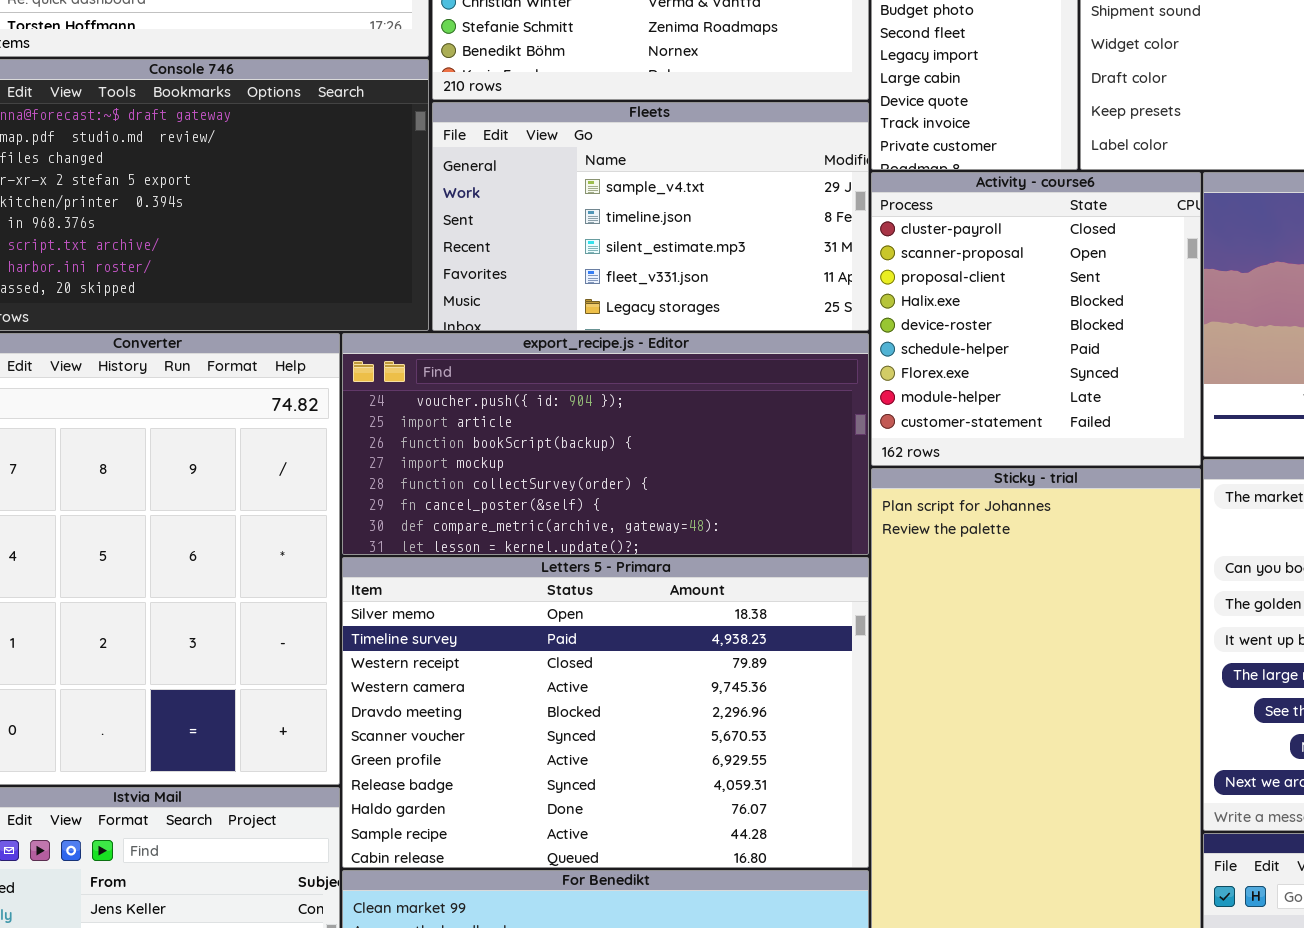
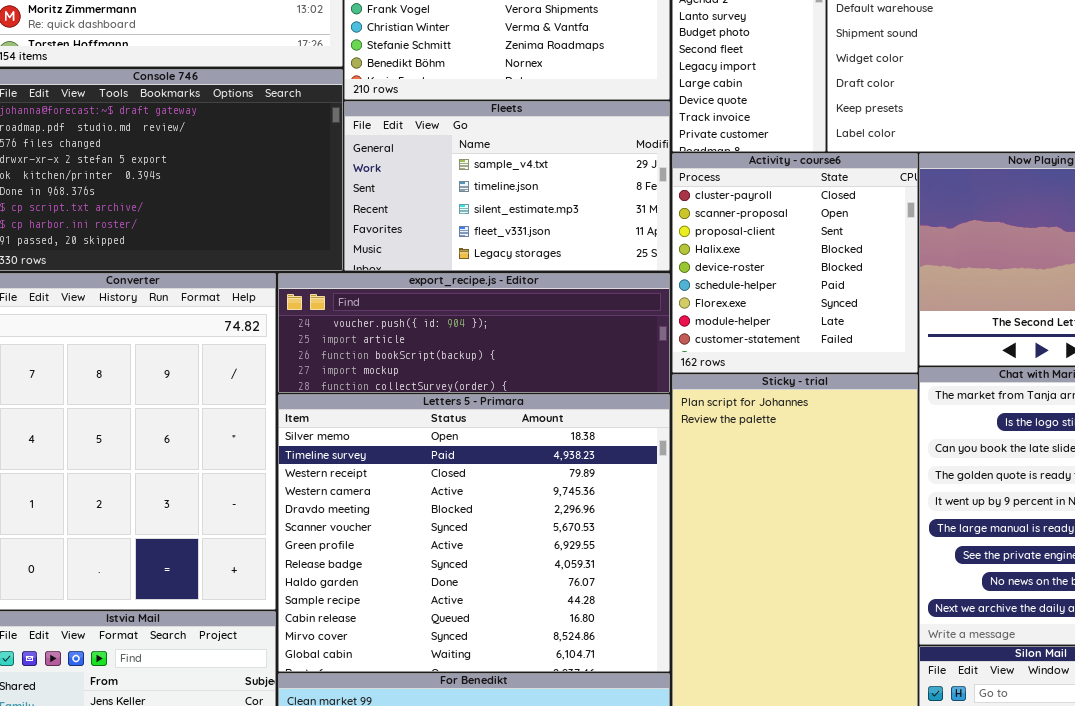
export_recipe.js - Editor: [342,333,869,555] -> [278,273,670,393], resized
Letters 5 - Primara: [342,557,869,868] -> [278,394,670,672], resized

